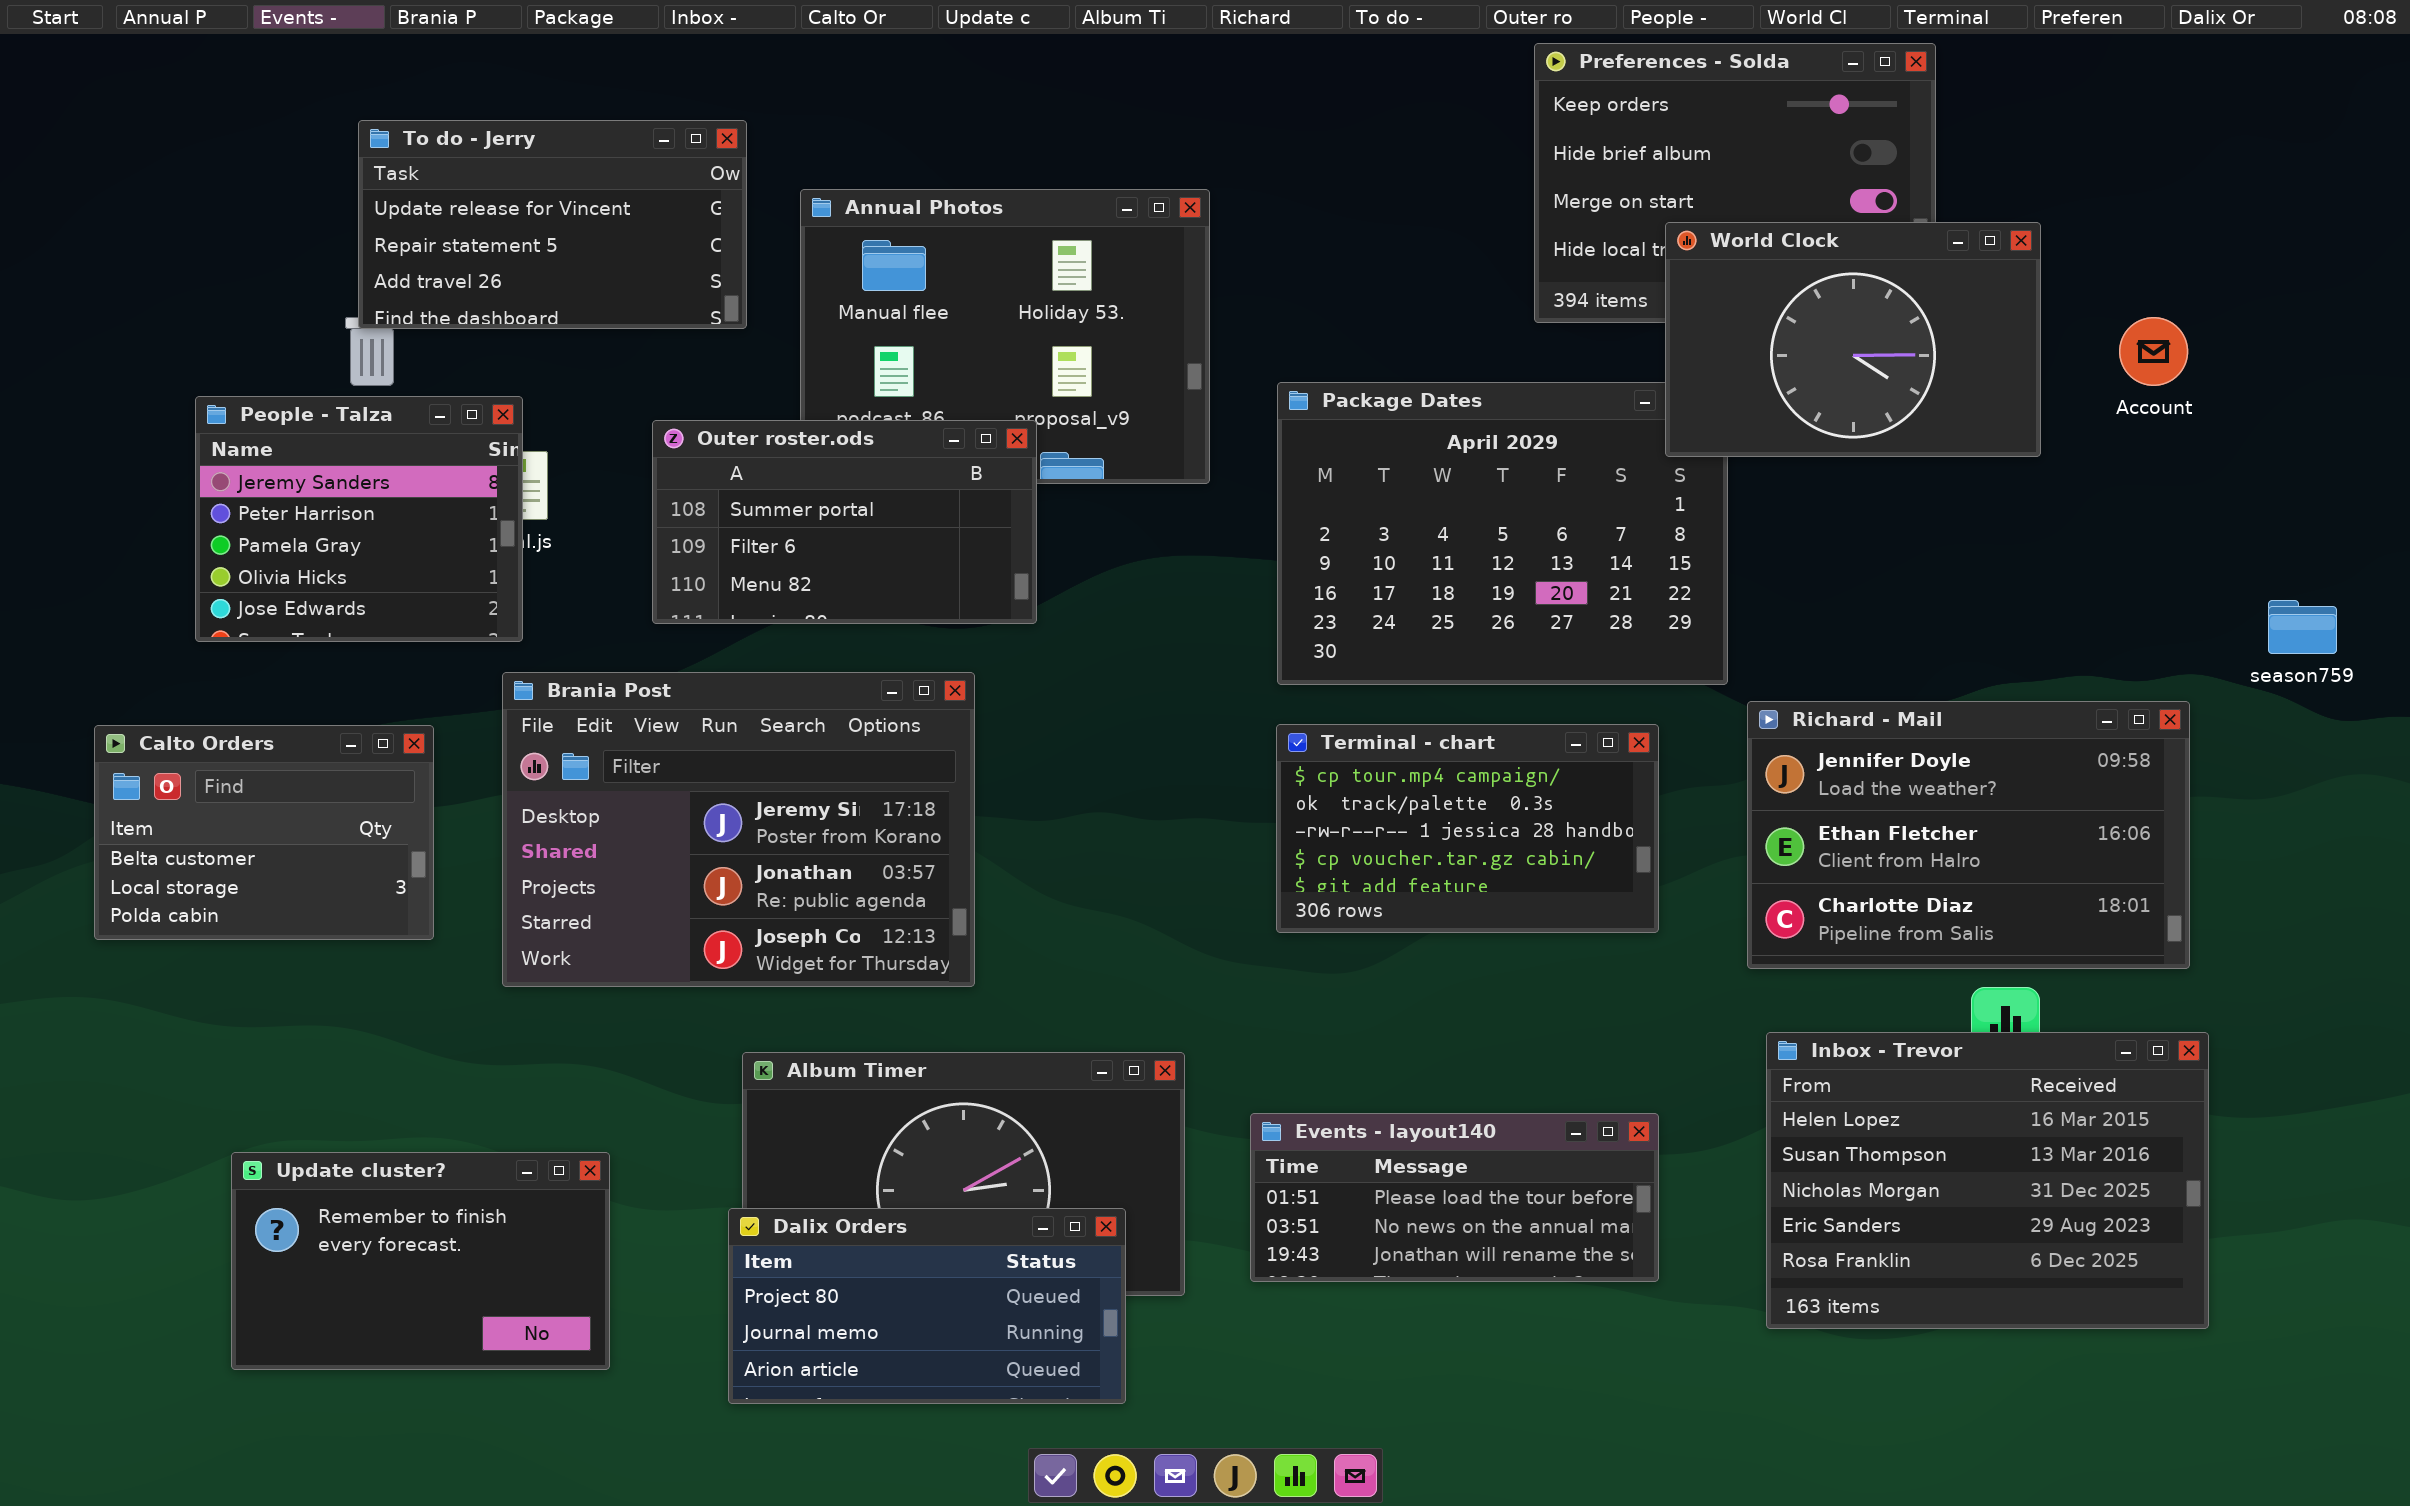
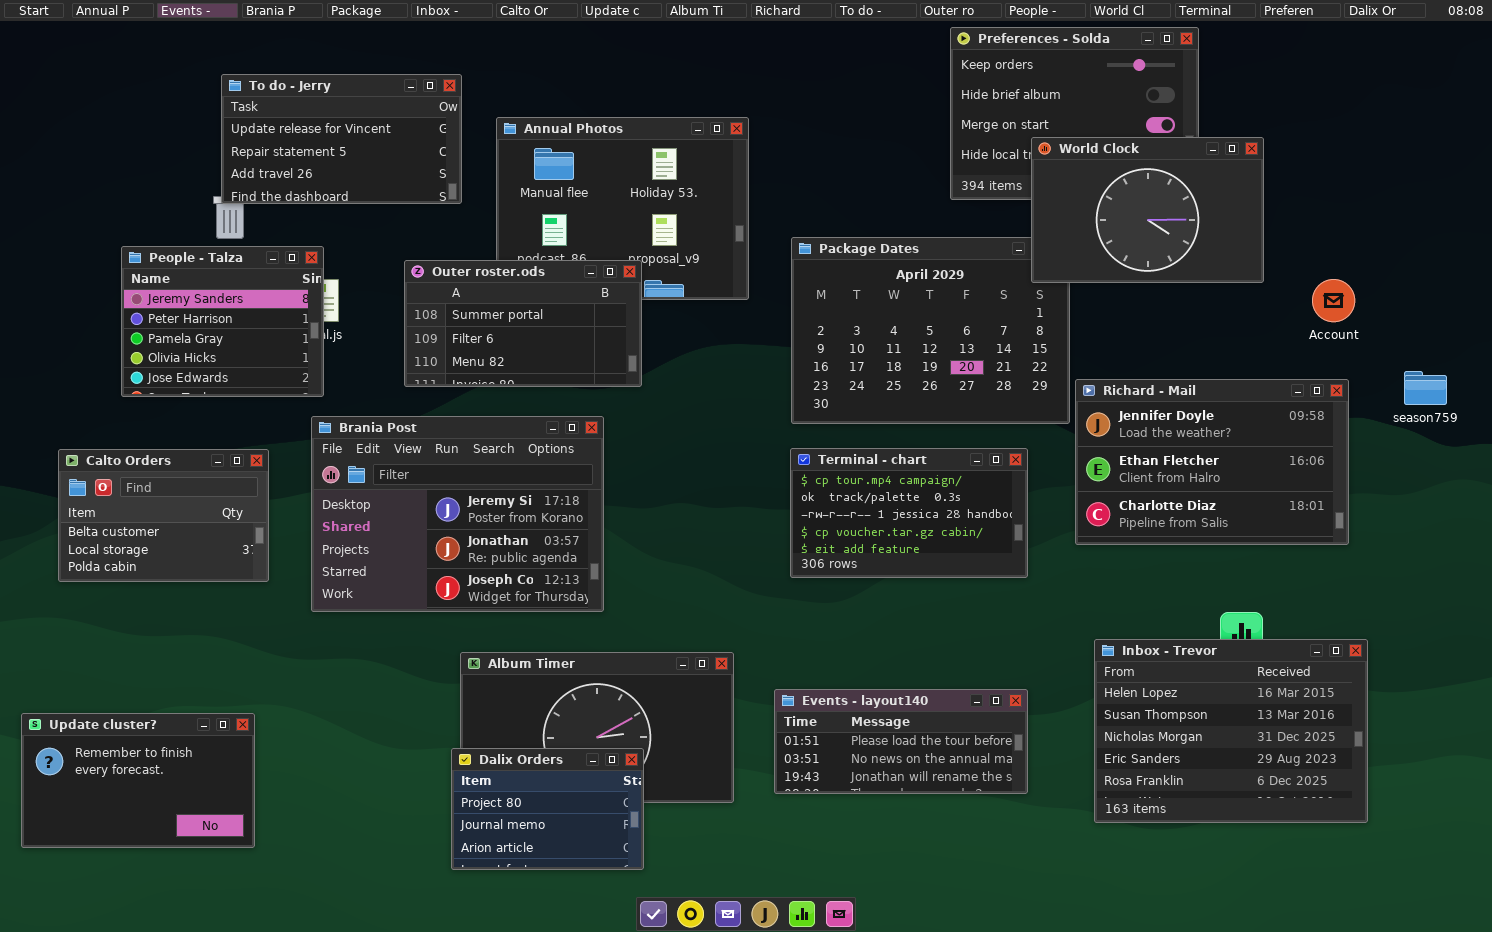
Account: [2119,317,2188,386] -> [1312,279,1355,322], moved
Richard - Mail: [1747,701,2190,969] -> [1075,379,1349,545], moved
Update cluster?: [231,1152,610,1370] -> [21,713,255,848], moved
Dalix Orders: [728,1208,1126,1404] -> [451,748,644,870], resized

